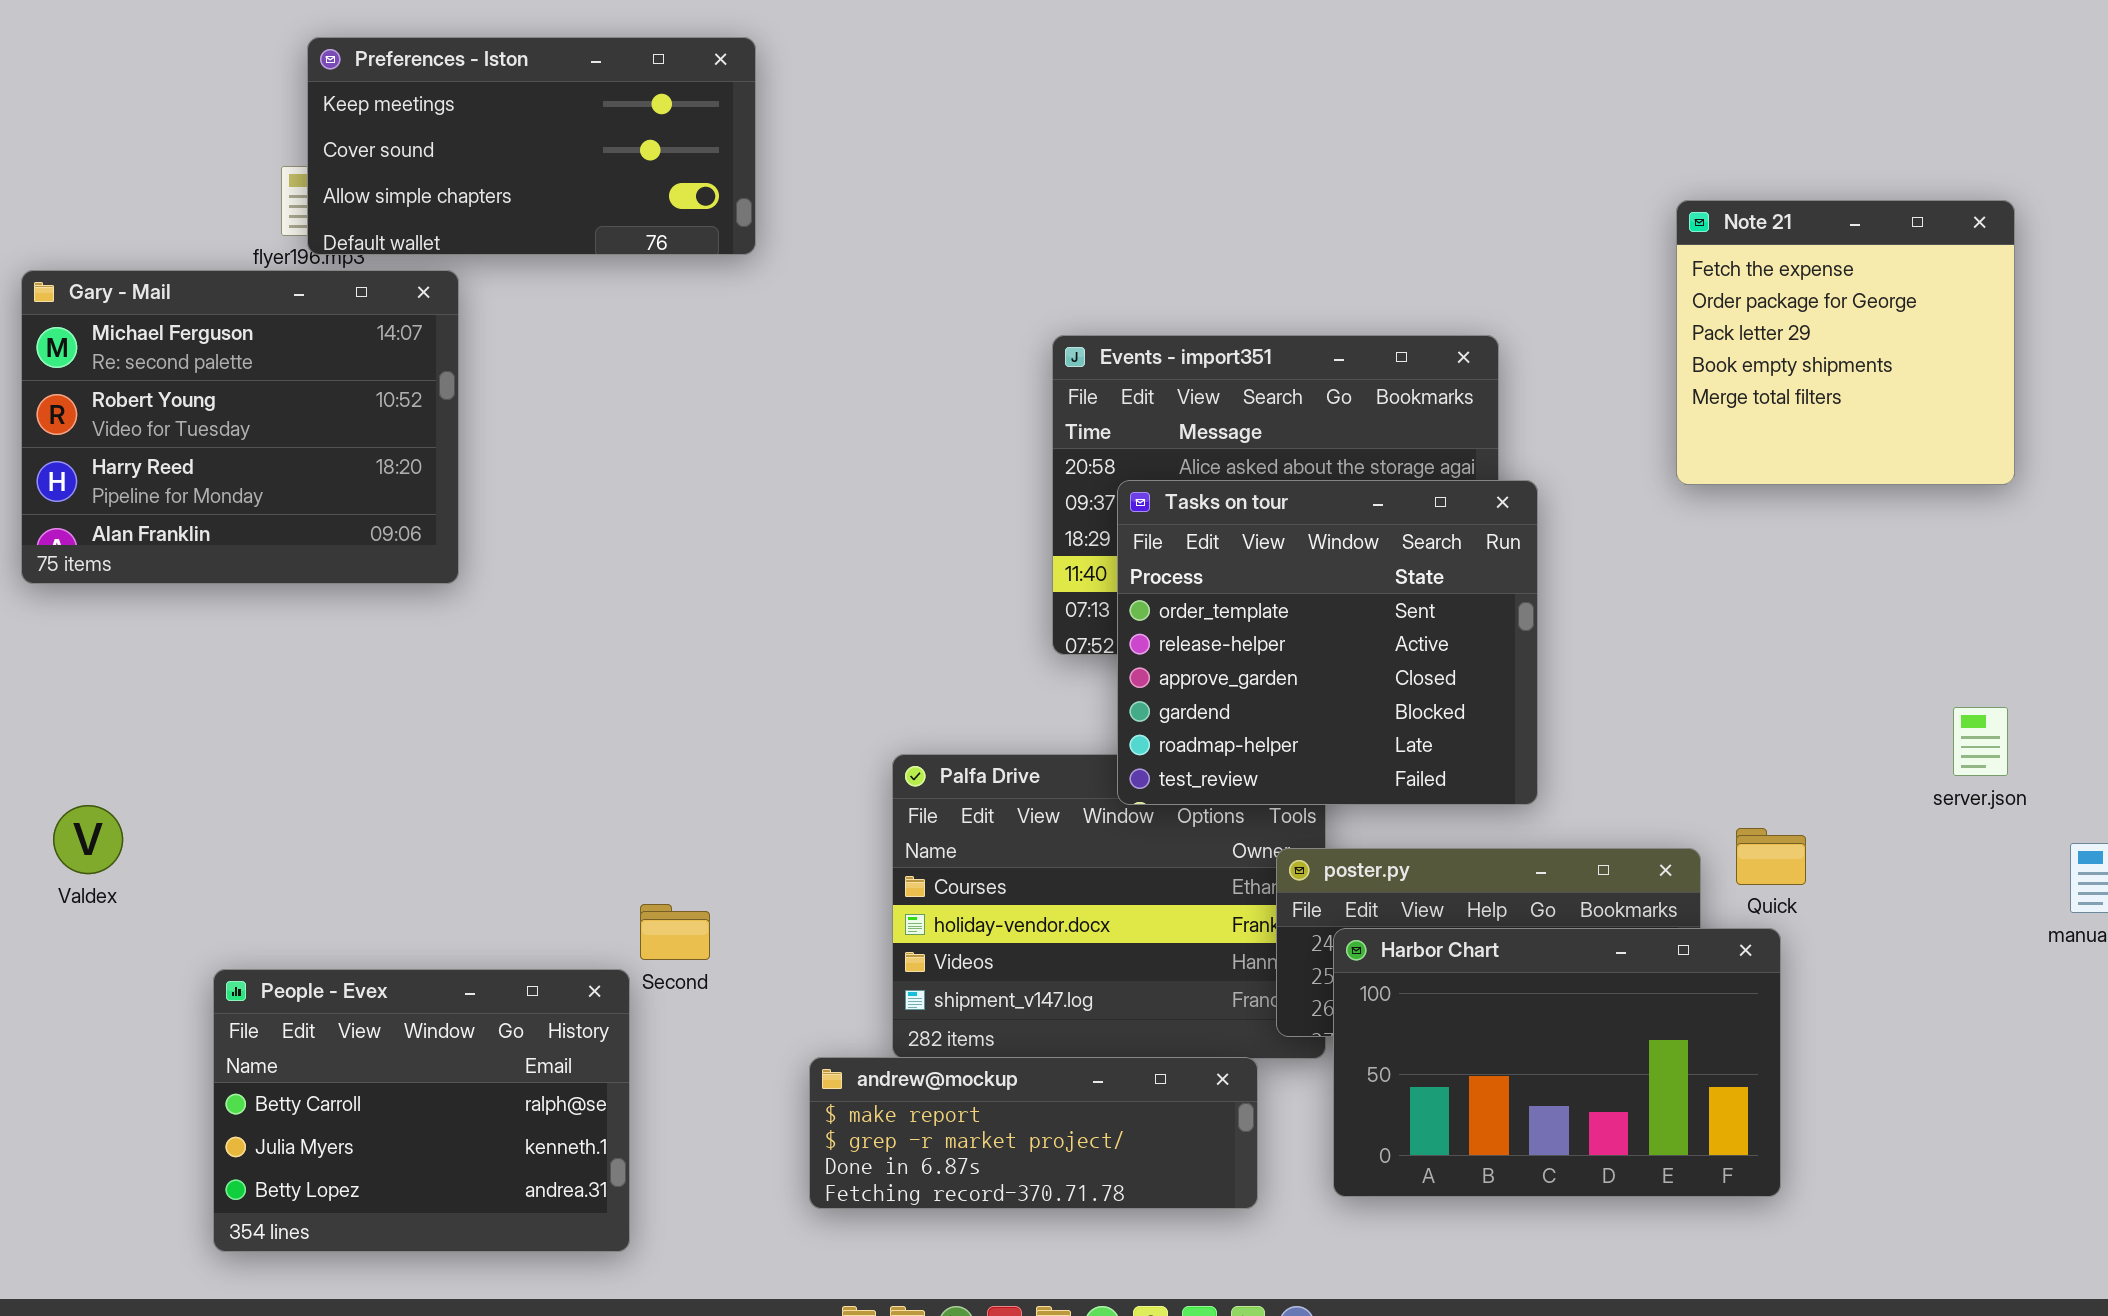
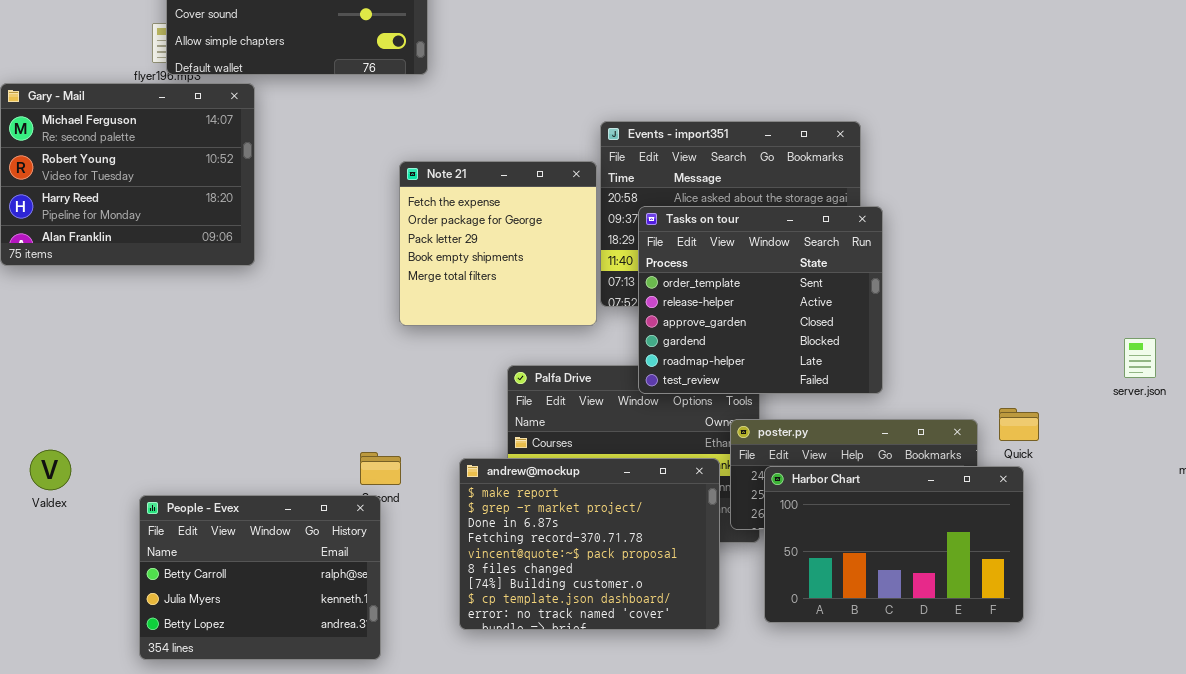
Note 21: [1676,200,2015,485] -> [399,161,597,326], moved
Valdex: [53,805,123,874] -> [30,450,71,490], moved
People - Evex: [213,969,630,1252] -> [139,495,381,660], moved
andrew@mockup: [809,1057,1258,1209] -> [459,458,720,630], resized

